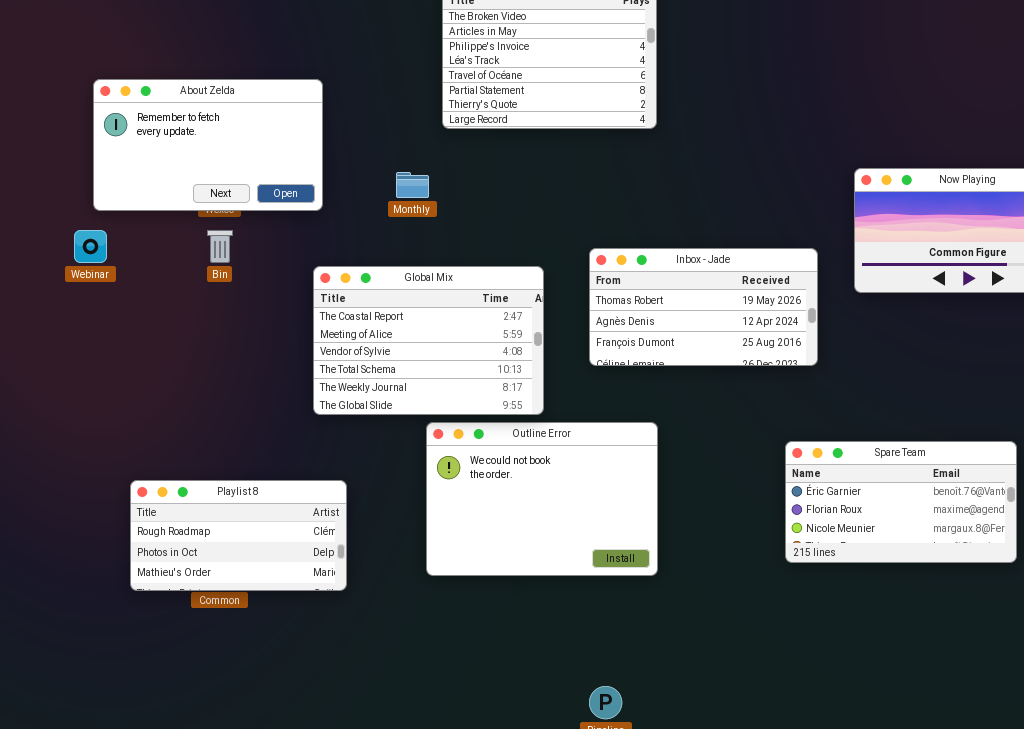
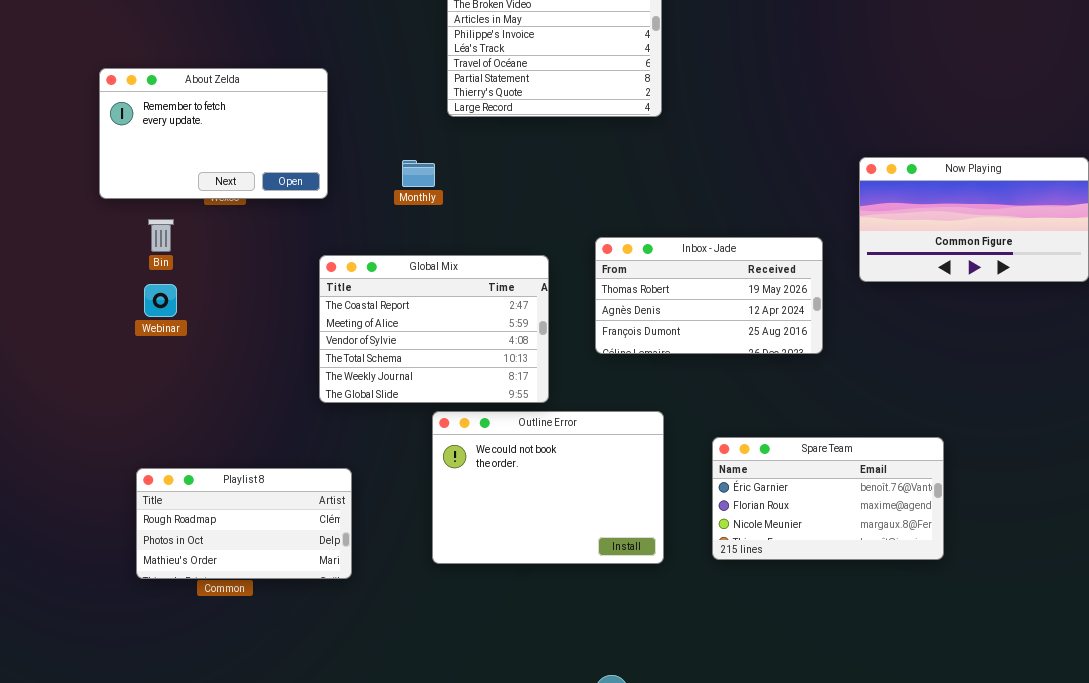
Webinar: [74,230,107,263] -> [144,284,177,317], moved
Bin: [207,230,233,263] -> [148,219,174,252], moved
Spare Team: [785,441,1017,563] -> [712,437,944,560], moved

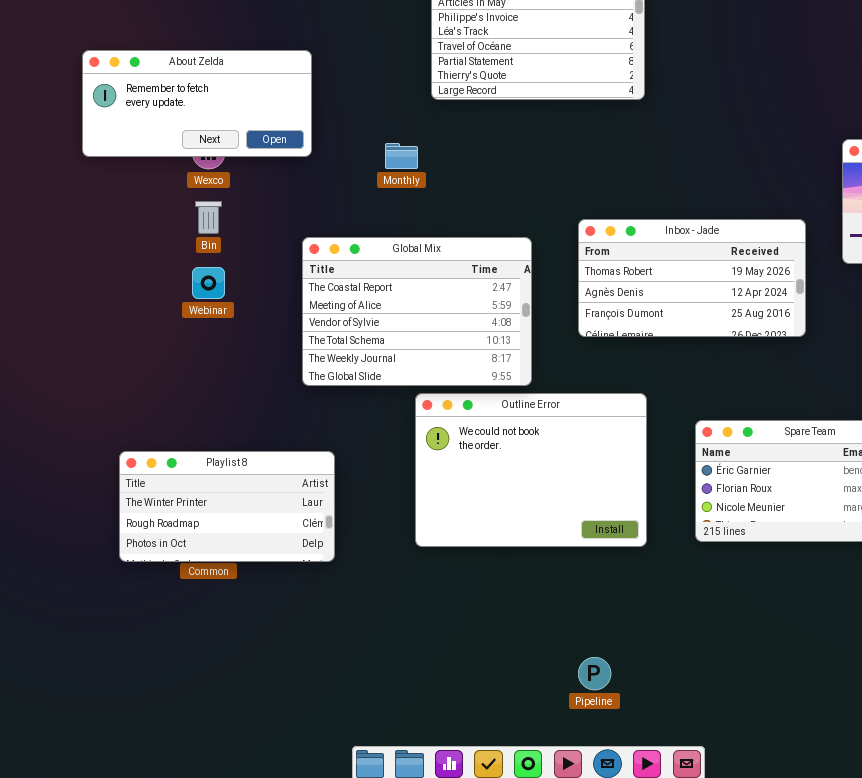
About Zelda: [99,68,328,199] -> [82,50,312,157], resized
Bin: [148,219,174,252] -> [195,201,222,234], moved
Webinar: [144,284,177,317] -> [192,267,225,299], moved
Playlist 8: [136,468,352,579] -> [119,451,335,562], scrolled up 1 row

